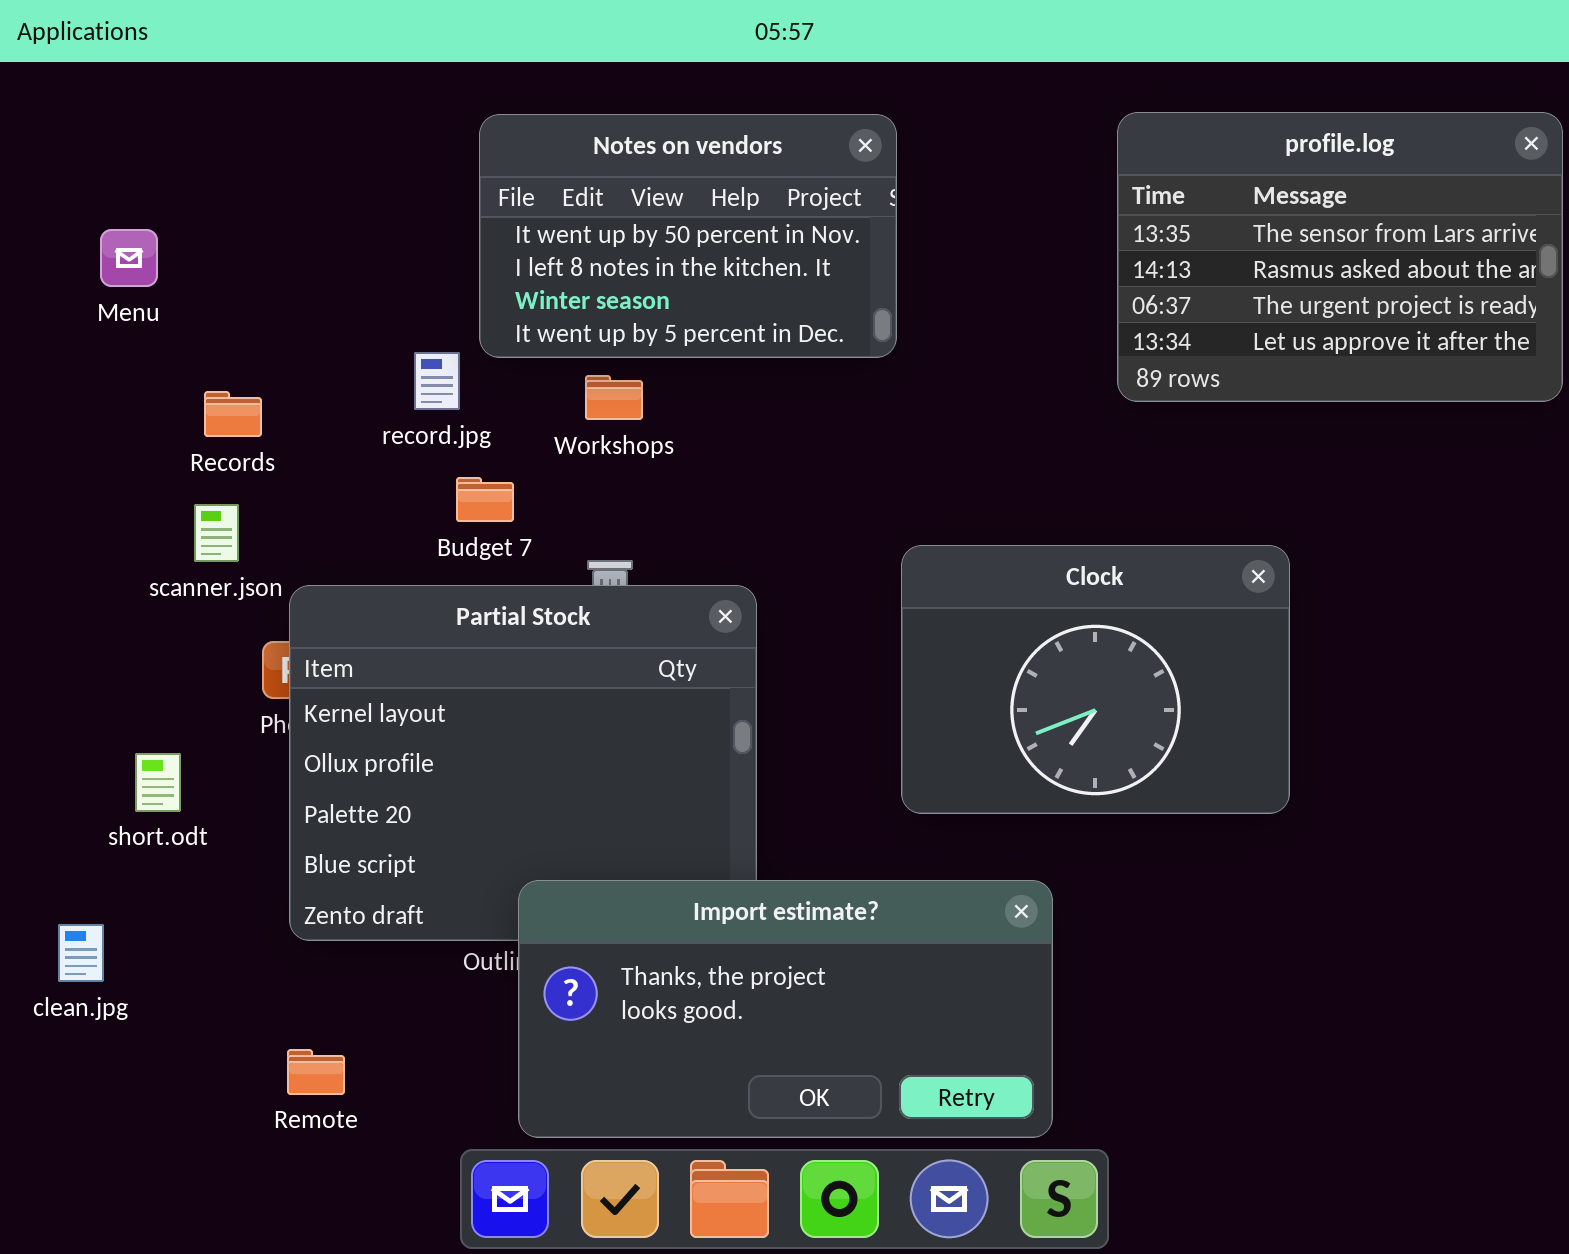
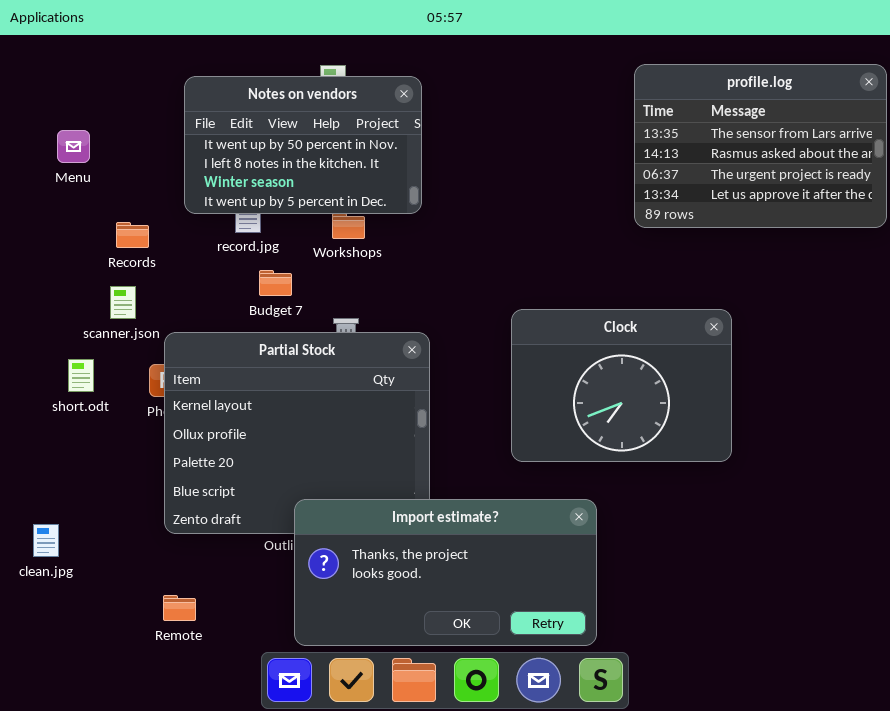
Notes on vendors: [479,114,897,358] -> [184,76,422,214], moved
short.odt: [135,753,181,812] -> [68,359,94,392], moved

